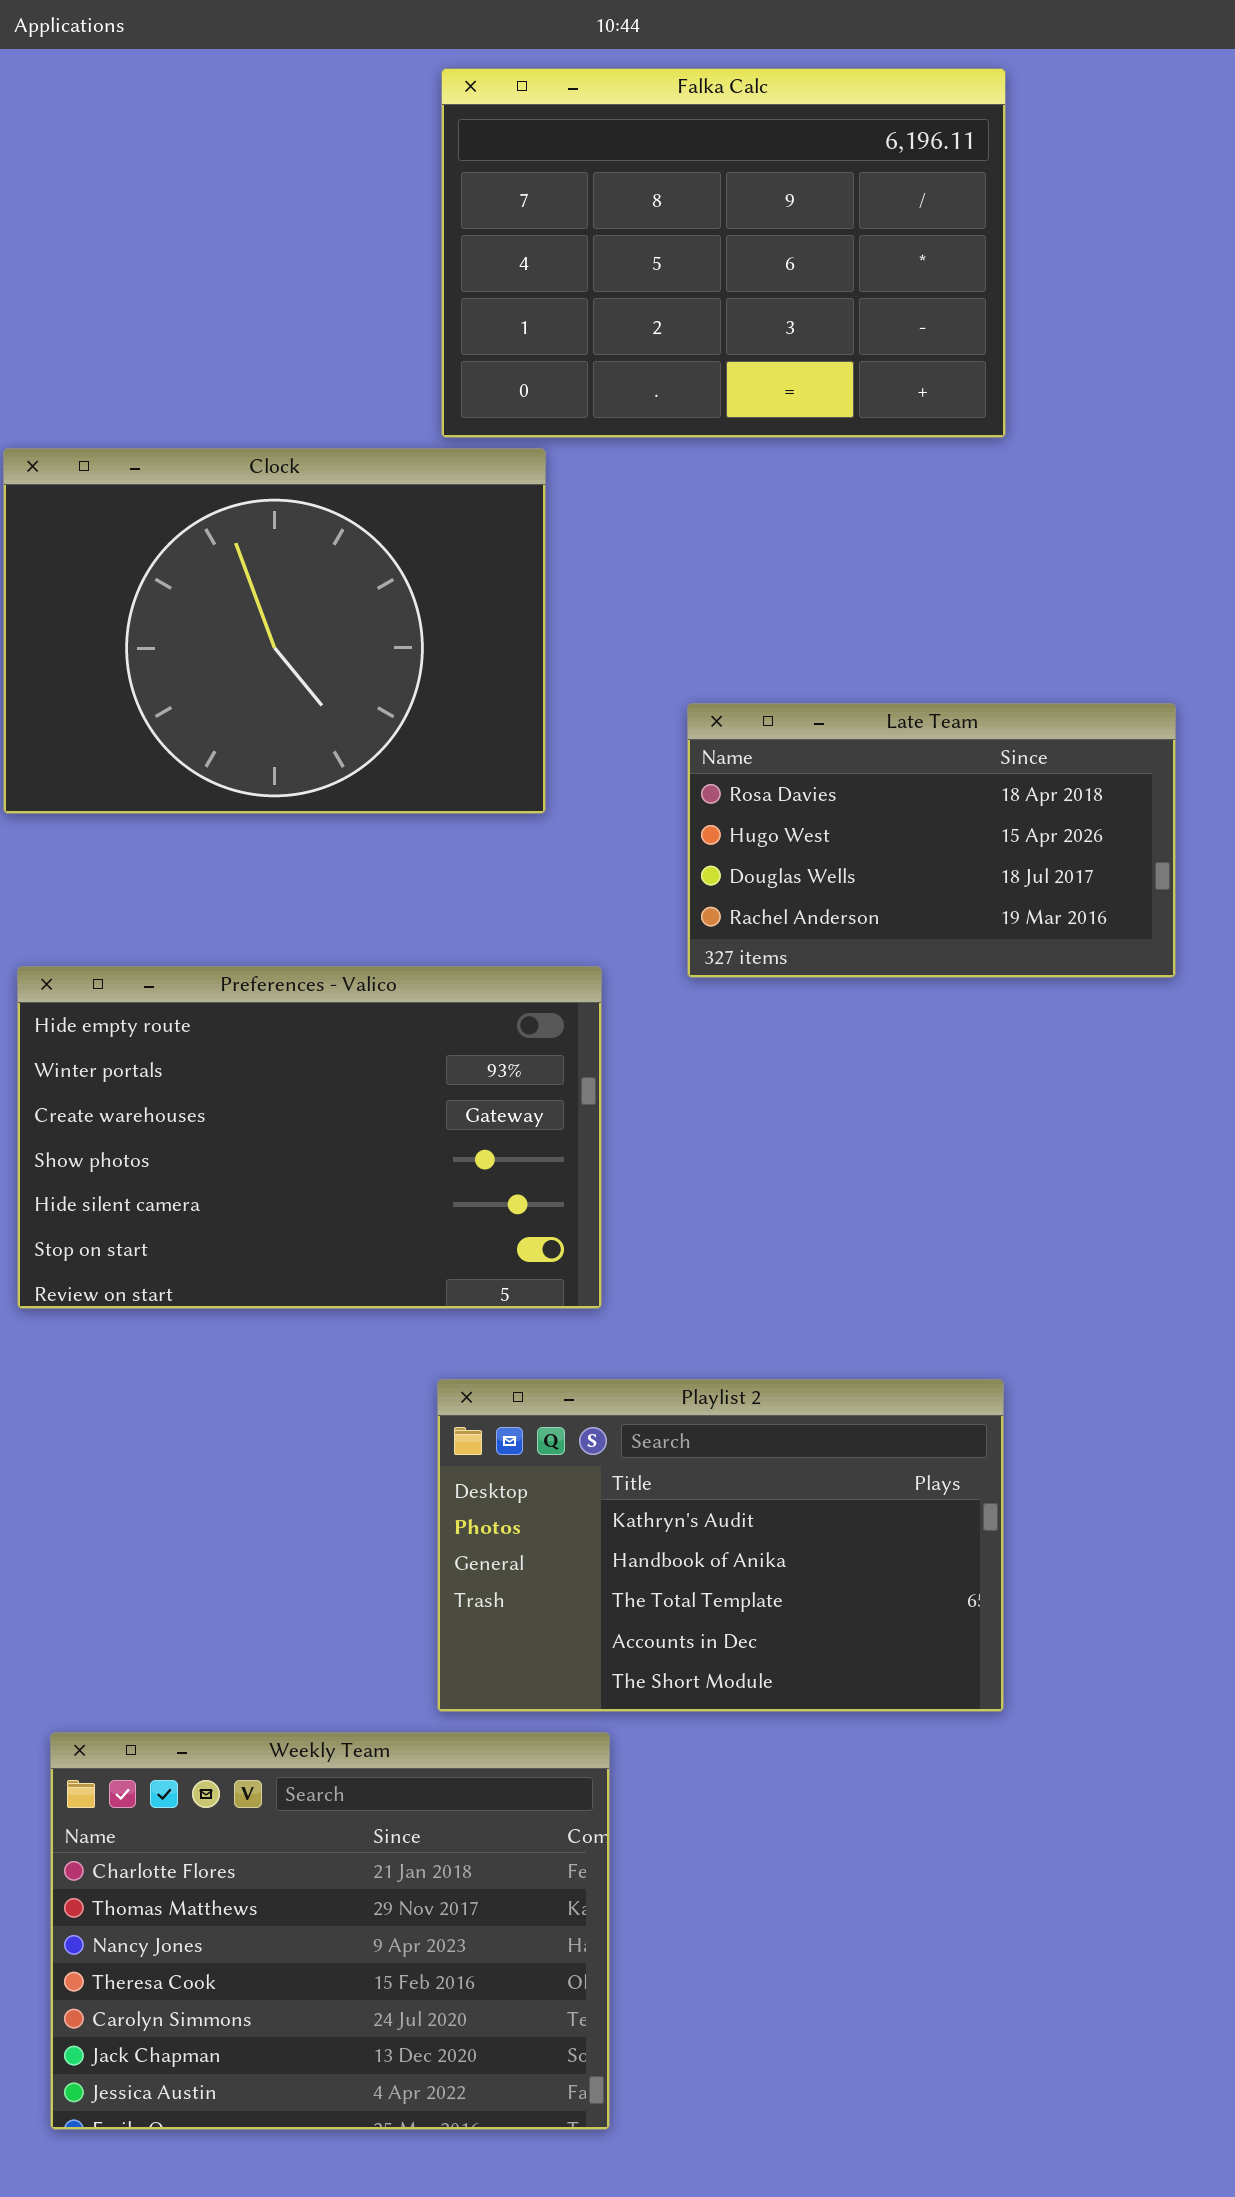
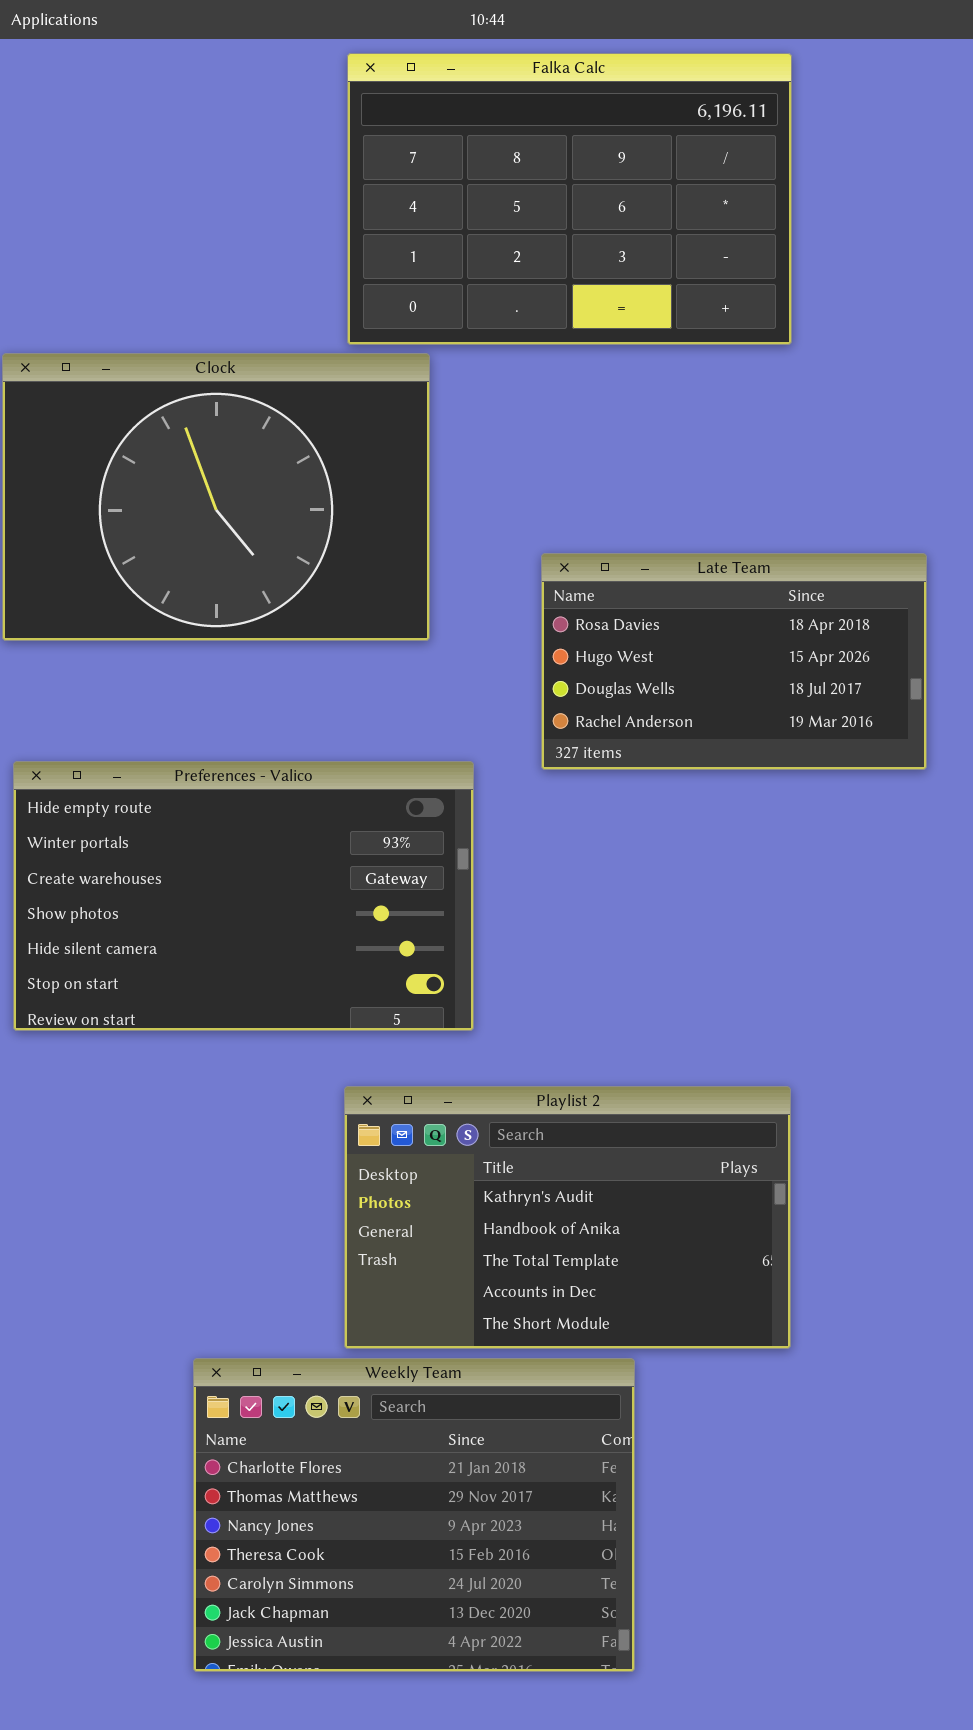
Weekly Team: [50,1732,610,2130] -> [193,1358,635,1672], moved

